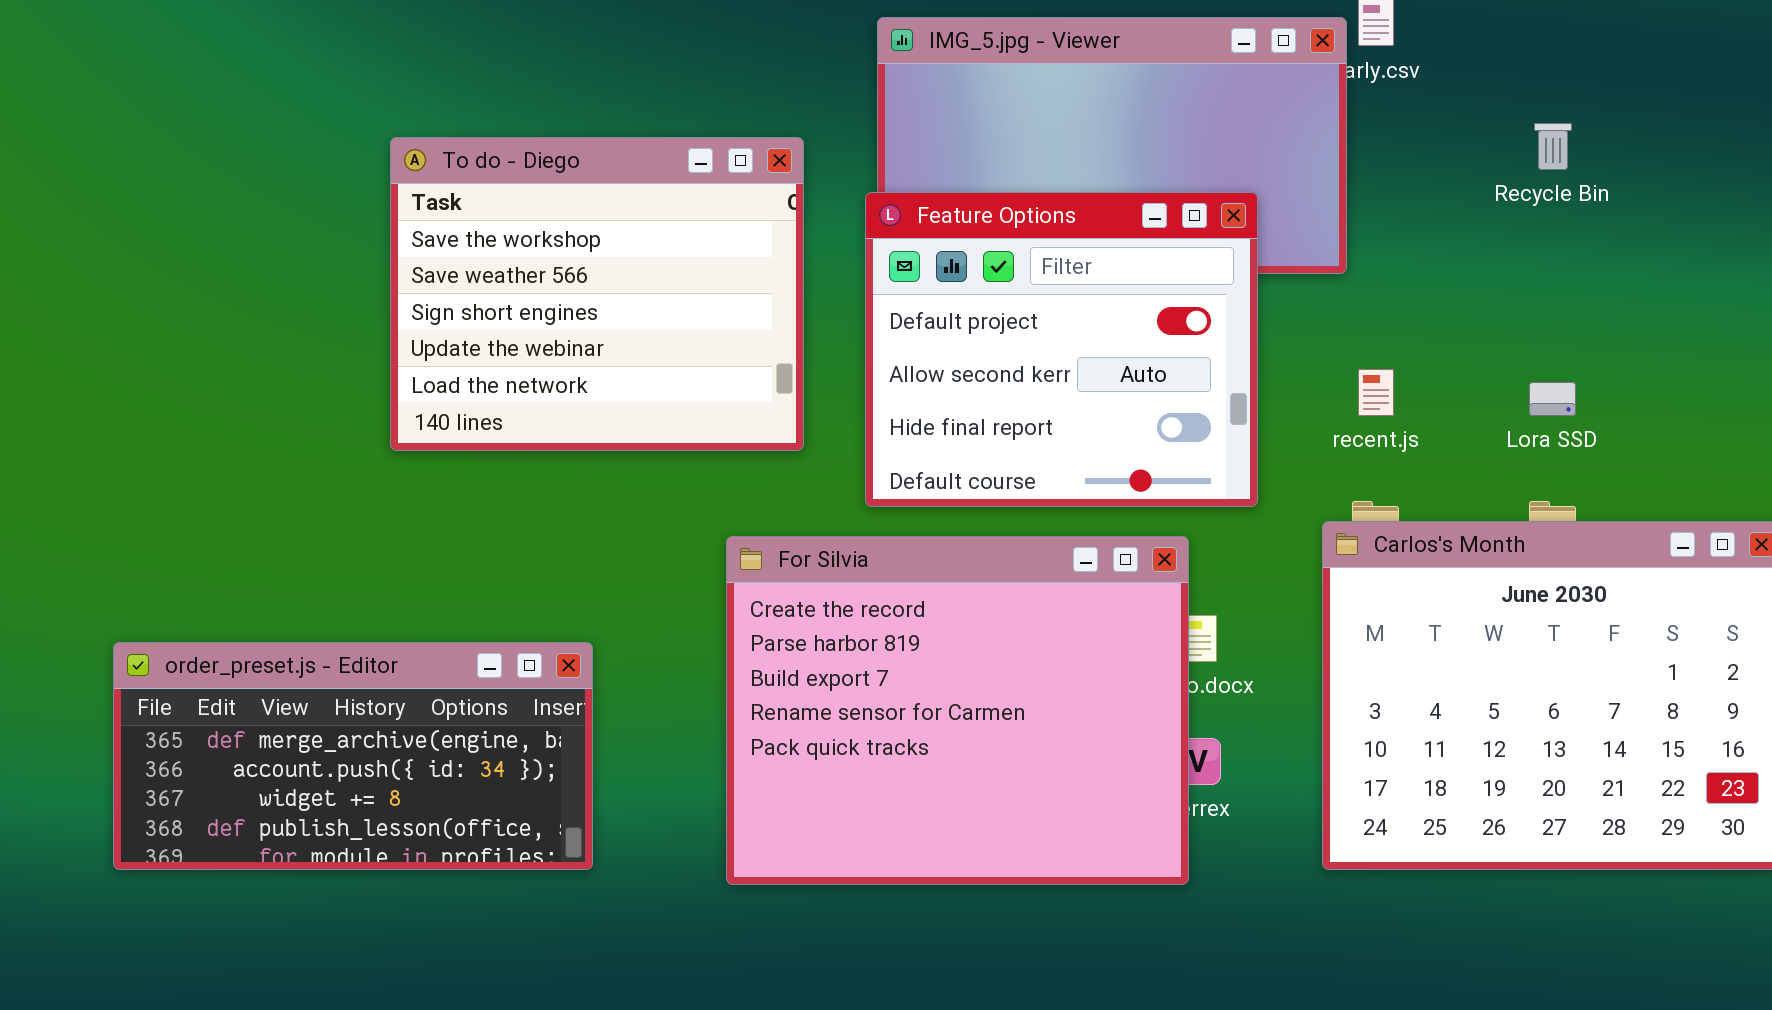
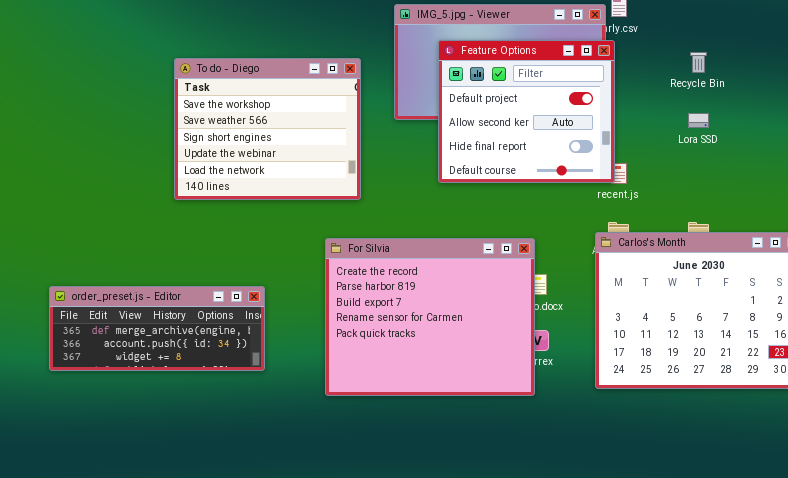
Feature Options: [865,192,1258,507] -> [438,40,615,183], moved
Lora SSD: [1529,382,1576,416] -> [688,113,709,128], moved
order_preset.js - Editor: [113,642,593,870] -> [49,286,265,371], resized

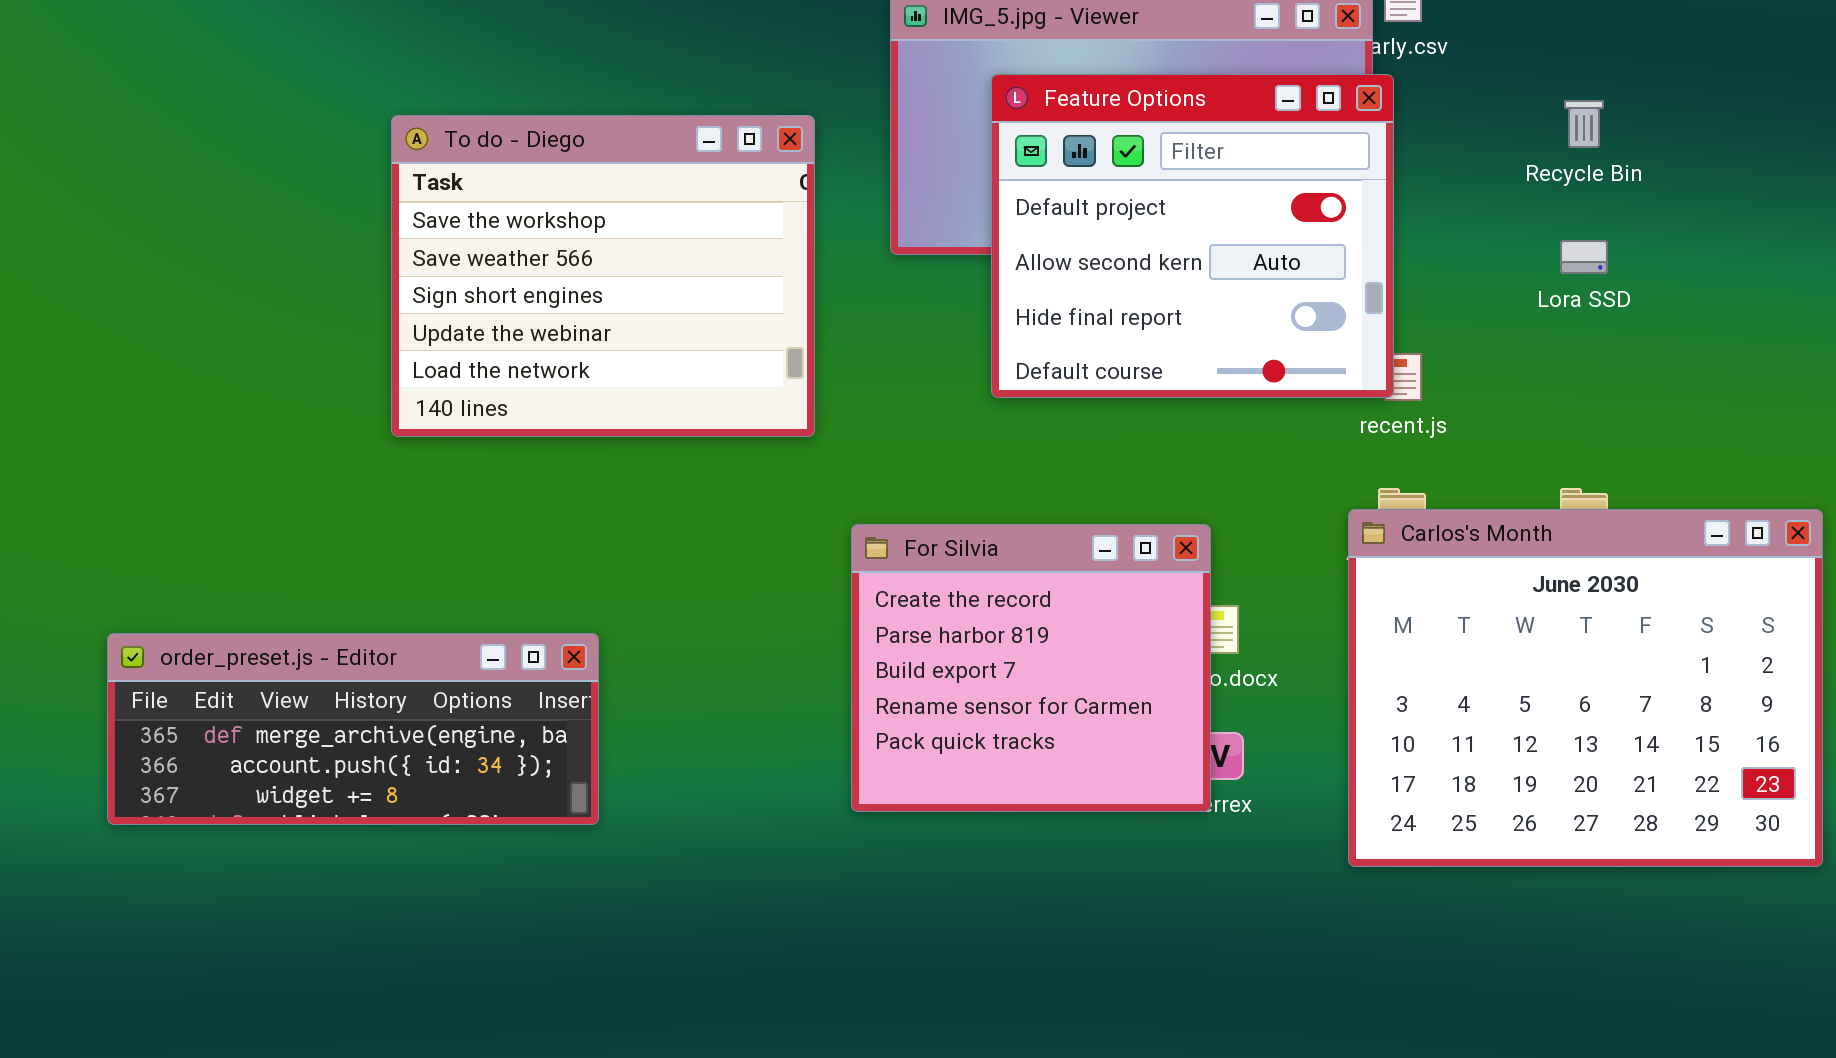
For Silvia: [325,238,535,396] -> [851,524,1211,812], resized

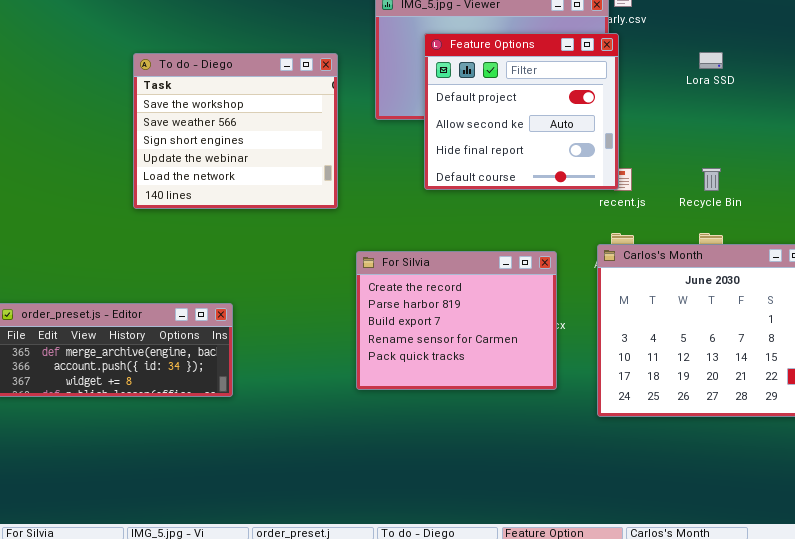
Recycle Bin: [1564,100,1604,148] -> [702,168,721,191], moved
Lora SSD: [1560,240,1608,274] -> [699,52,723,69], moved
For Silvia: [851,524,1211,812] -> [356,251,557,390], resized

